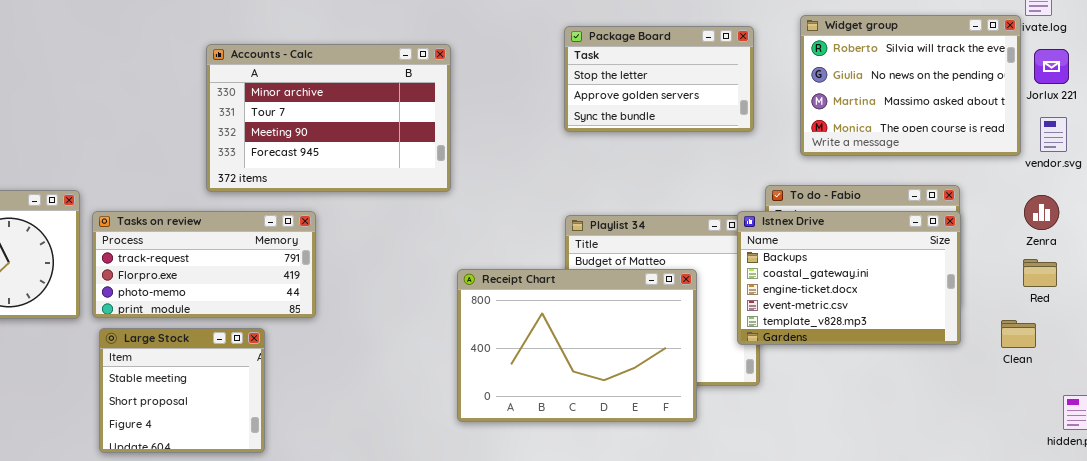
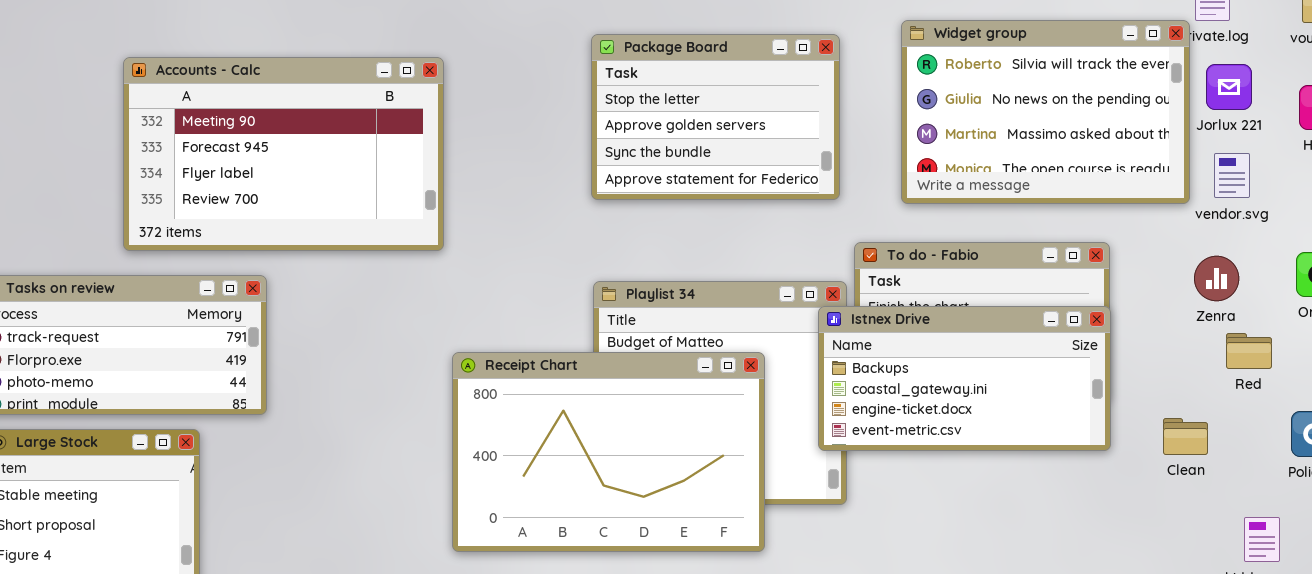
Package Board: [564,26,754,132] -> [591,34,840,200], resized
Accounts - Calc: [206,44,451,192] -> [123,57,444,251], scrolled down 2 rows
Istnex Drive: [737,211,961,345] -> [818,306,1111,451], resized
Red: [1023,259,1057,287] -> [1226,333,1272,369], moved

